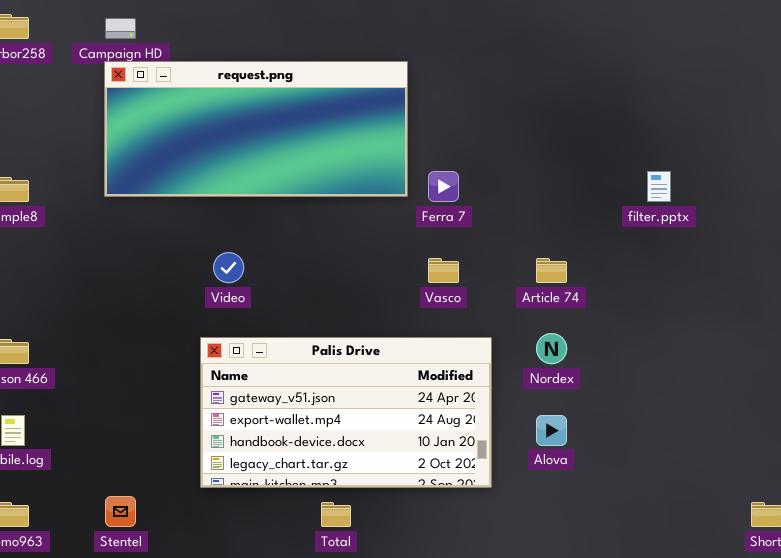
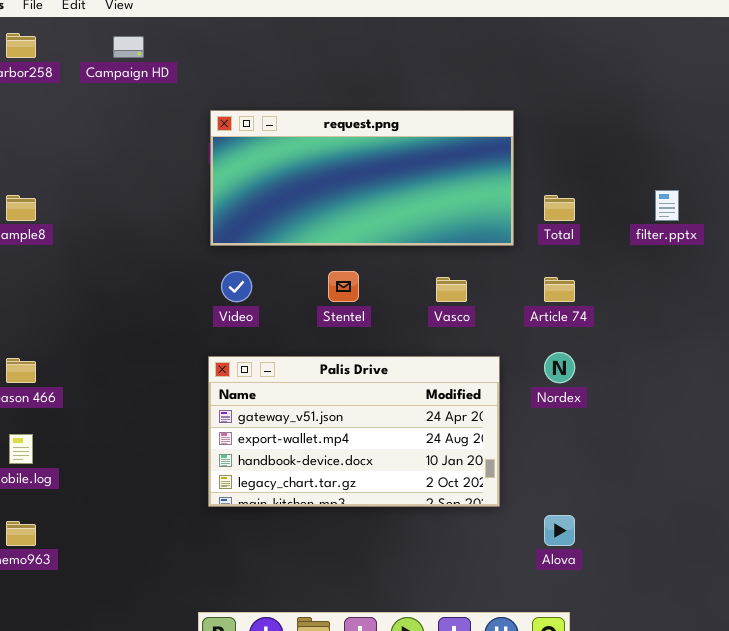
request.png: [104,61,408,197] -> [210,110,514,246], moved
Alova: [536,415,567,446] -> [544,515,575,546], moved
Stentel: [105,496,136,527] -> [328,271,359,302], moved
Total: [321,502,351,527] -> [544,195,575,221], moved

